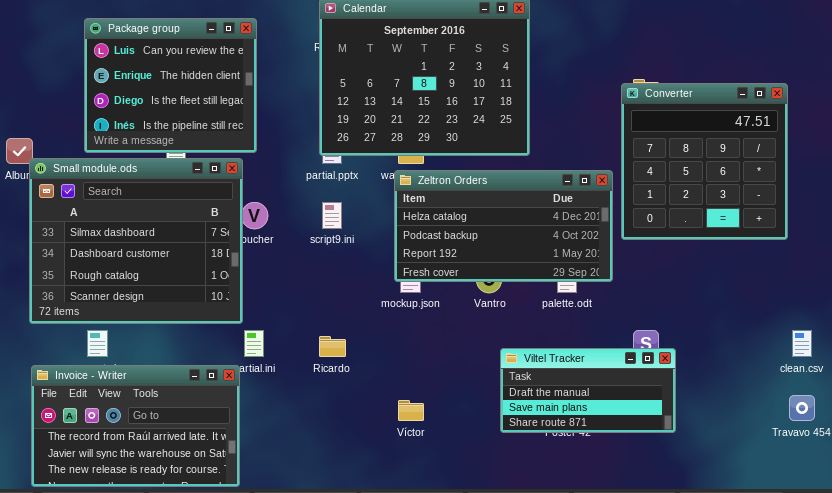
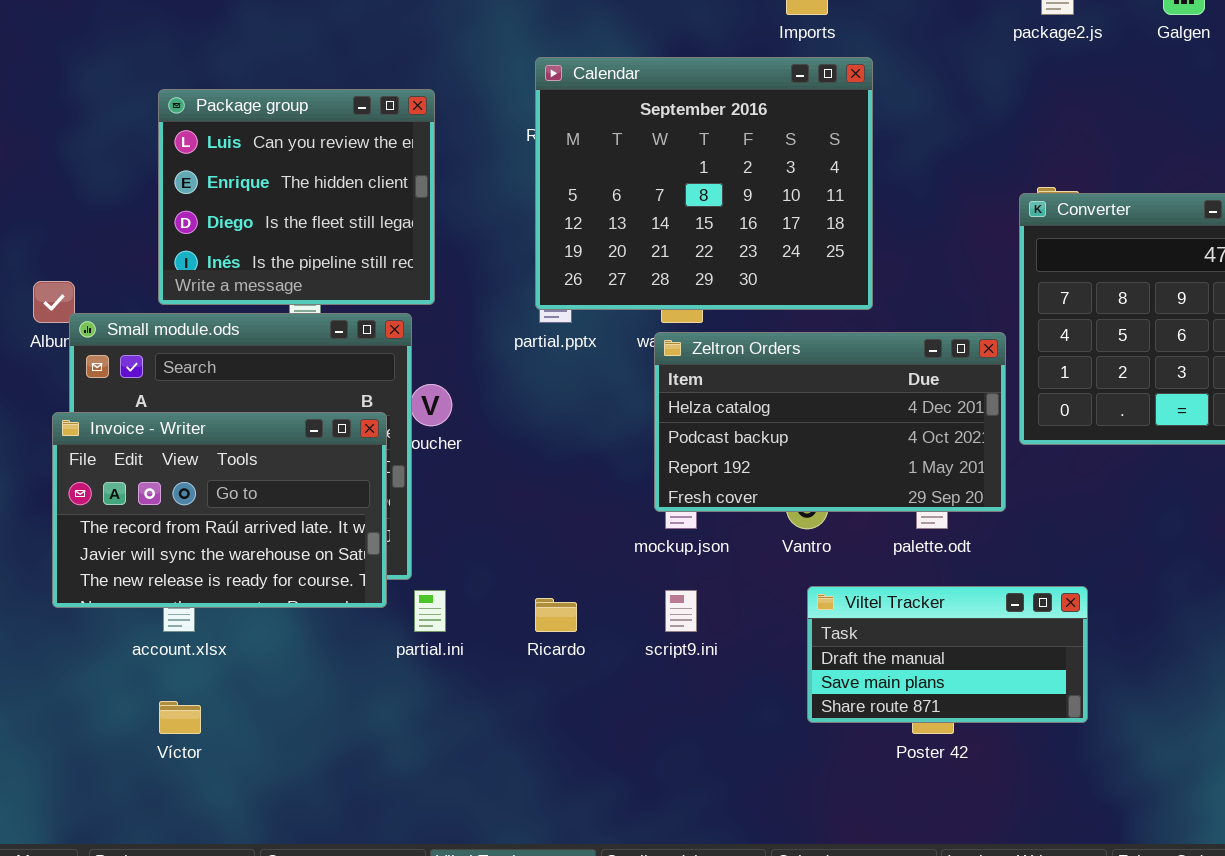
script9.ini: [322,202,342,229] -> [665,590,697,632], moved
Viltel Tracker: [500,348,676,433] -> [807,586,1088,723], moved
Invoice - Writer: [31,365,240,487] -> [52,412,387,608], moved
Víctor: [398,400,424,421] -> [159,701,201,734], moved

